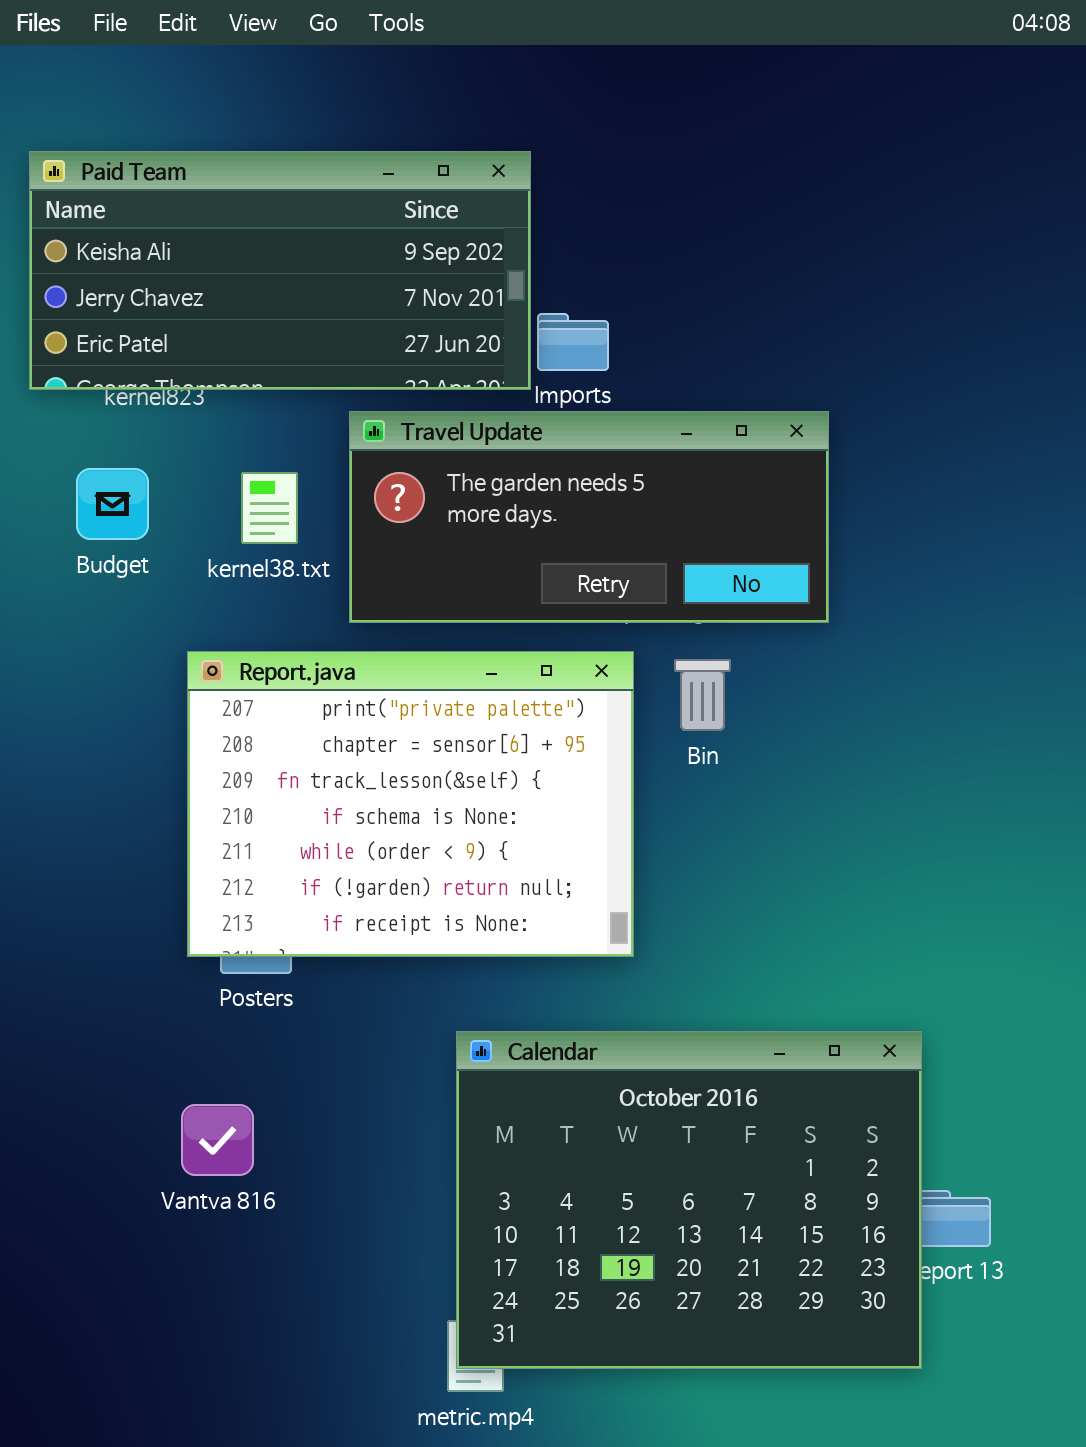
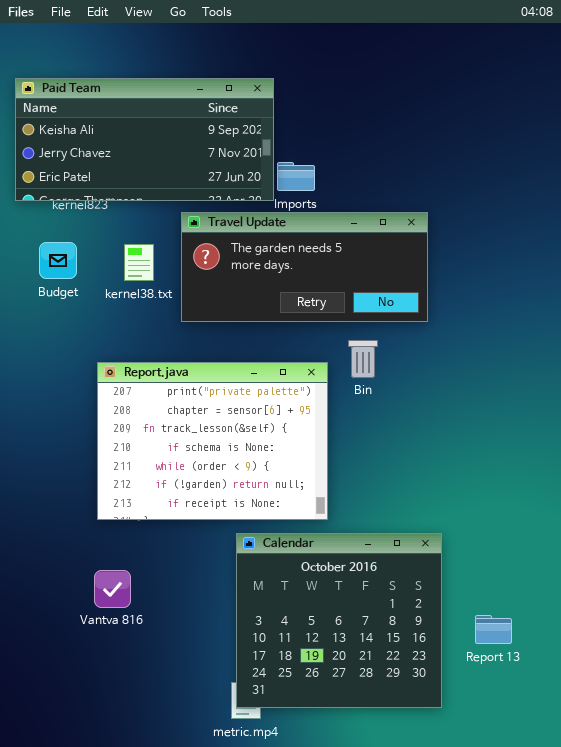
Report.java: [187,651,634,957] -> [97,362,328,520], moved
Calendar: [456,1031,922,1369] -> [236,533,442,708], resized

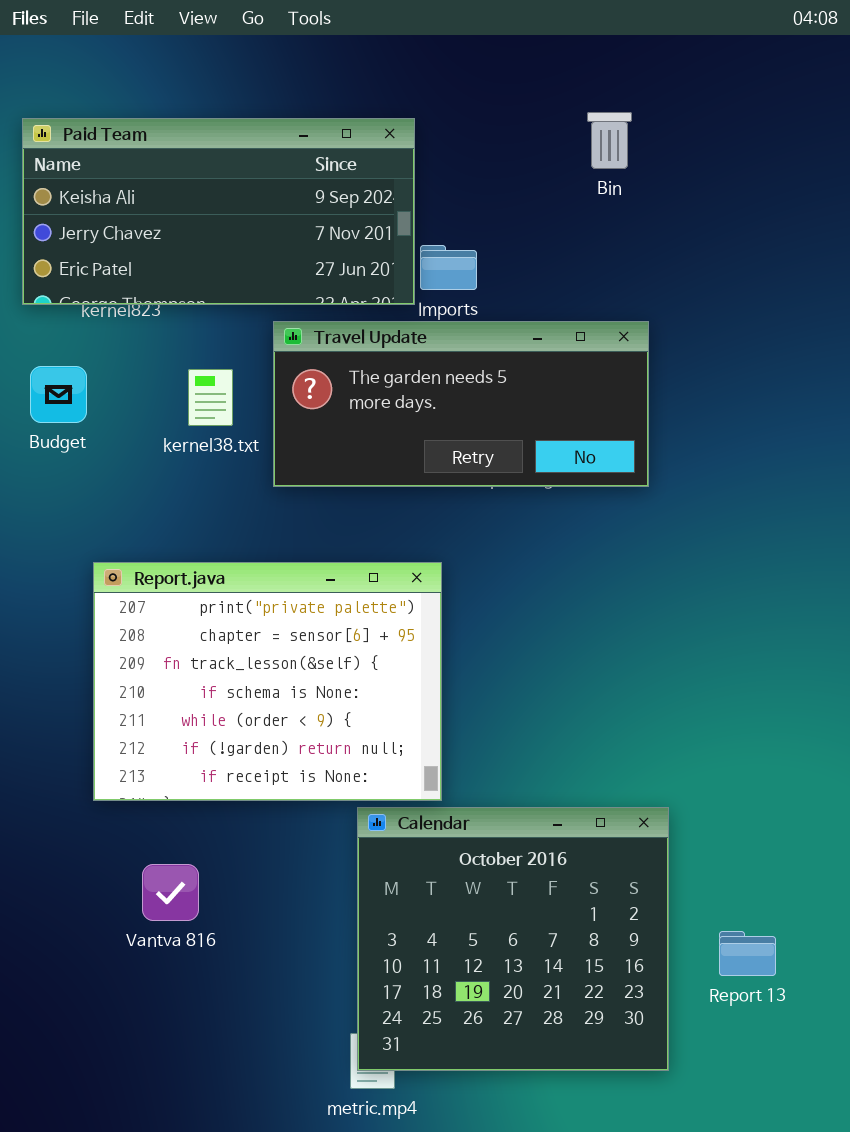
Budget: [39,242,77,279] -> [30,366,87,423], moved
Bin: [348,340,378,378] -> [587,112,632,169], moved
Report.java: [97,362,328,520] -> [93,562,442,801], moved

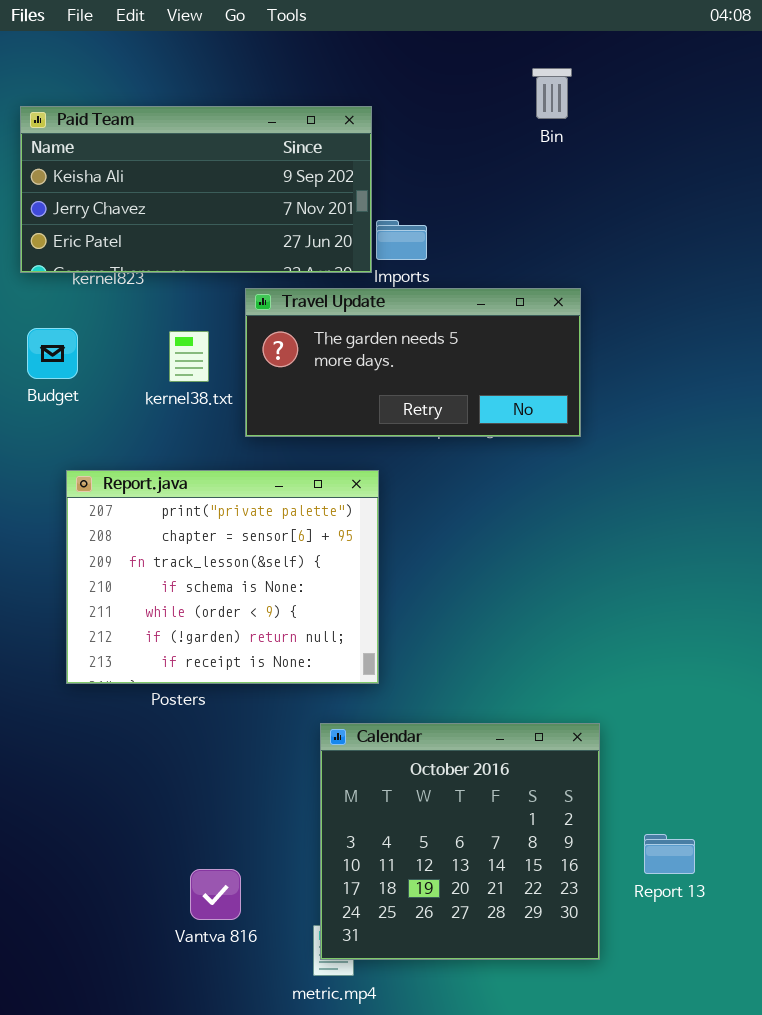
Bin: [587,112,632,169] -> [532,68,572,119], moved
Report.java: [93,562,442,801] -> [66,470,379,684], moved
Vantva 816: [142,864,199,921] -> [190,869,241,920], moved

